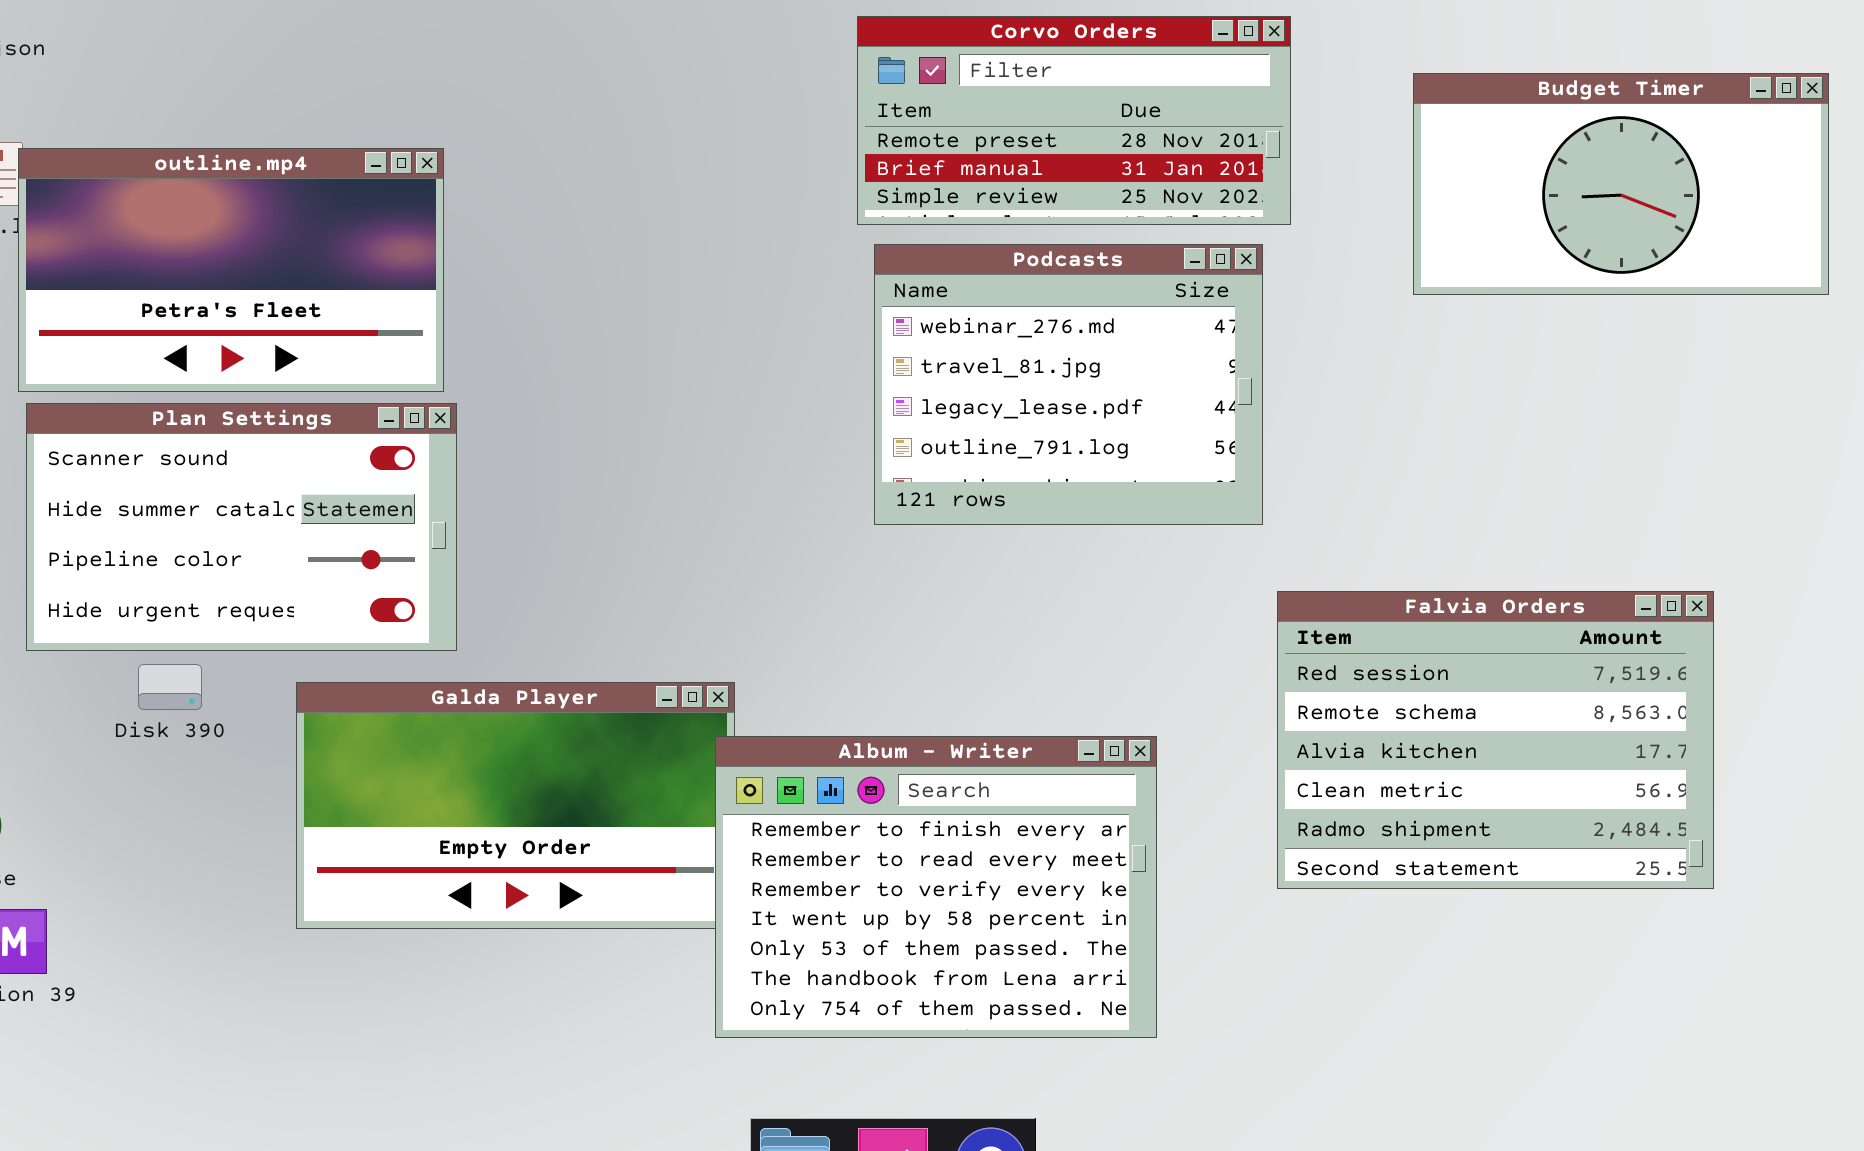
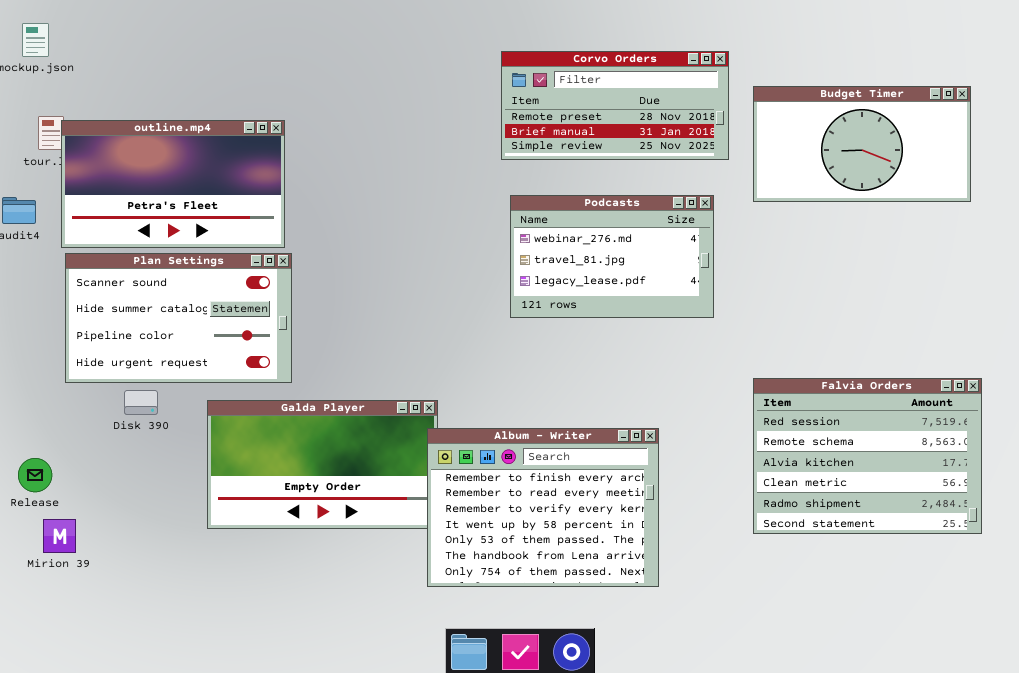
Budget Timer: [1413,73,1829,295] -> [753,86,971,202], moved
Podcasts: [874,244,1263,525] -> [510,195,714,318], resized
Falvia Orders: [1277,591,1714,889] -> [753,378,982,534], moved

